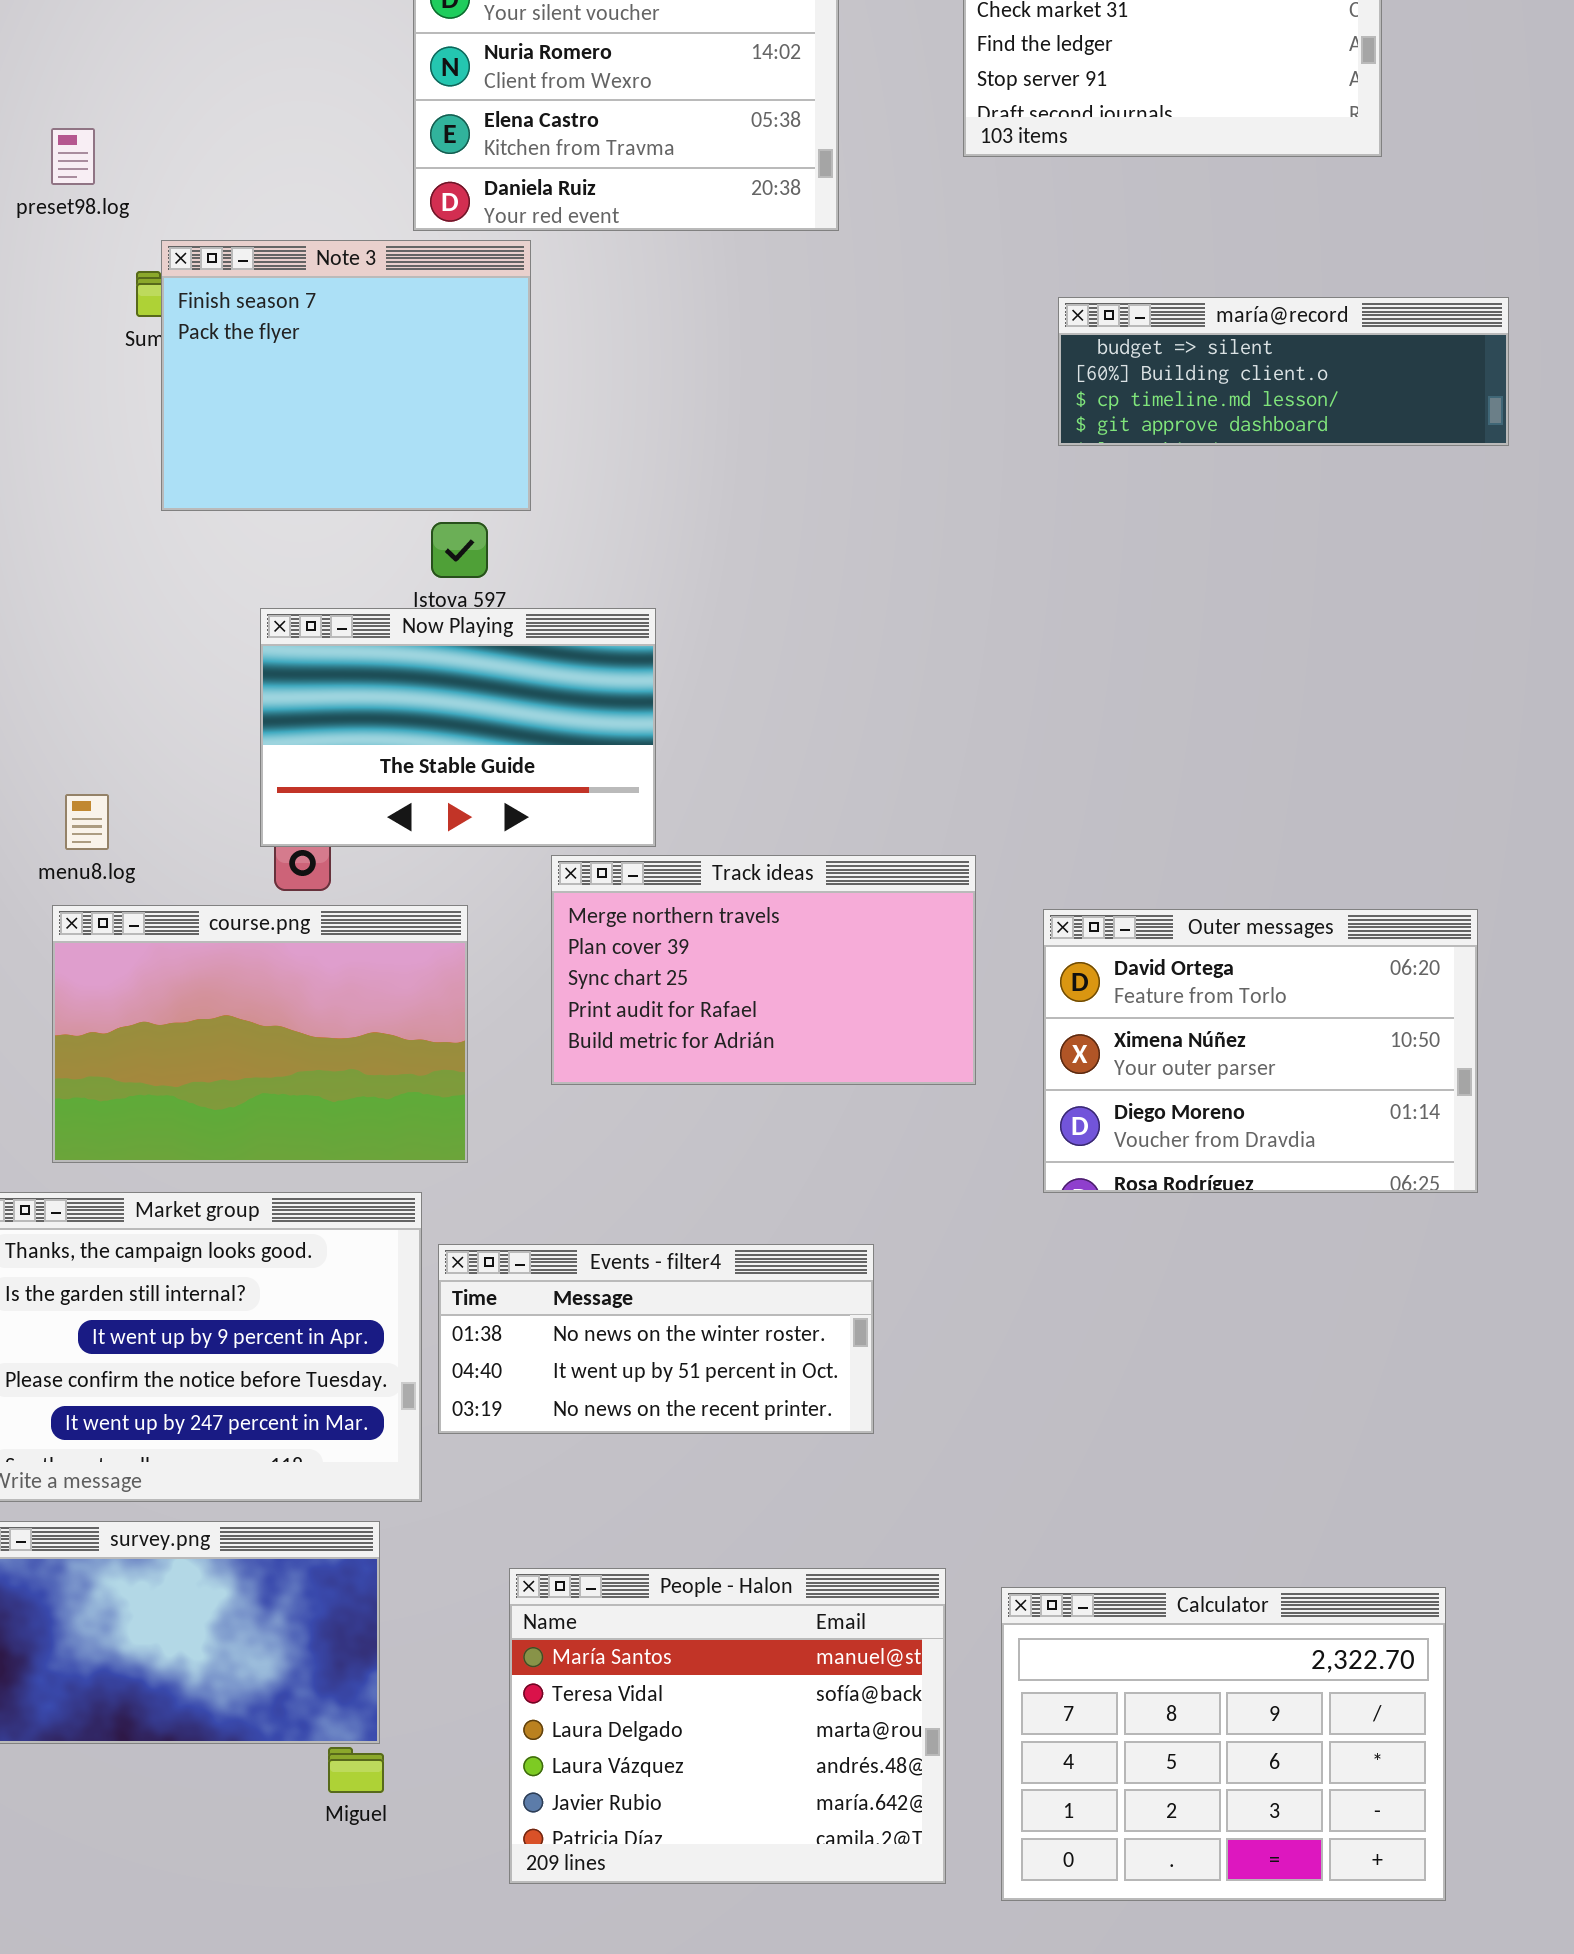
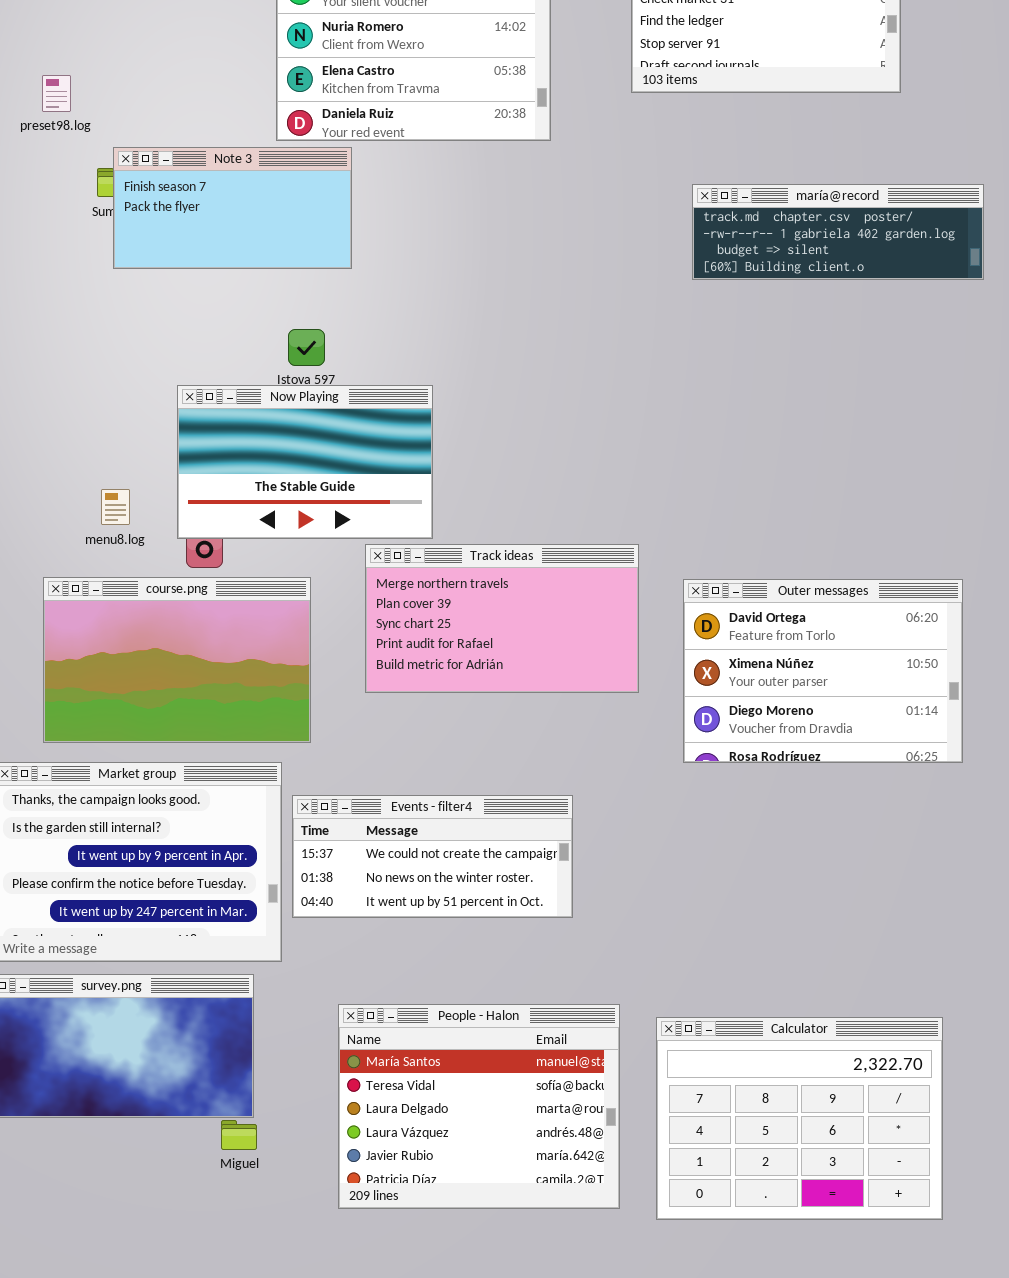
Note 3: [161,240,531,511] -> [113,147,352,269], resized
maría@record: [1058,297,1509,446] -> [692,184,984,280], scrolled up 2 rows
menu8.log: [65,794,109,850] -> [101,489,130,525], moved
Events - filter4: [438,1244,874,1434] -> [292,795,573,918], scrolled up 1 row

